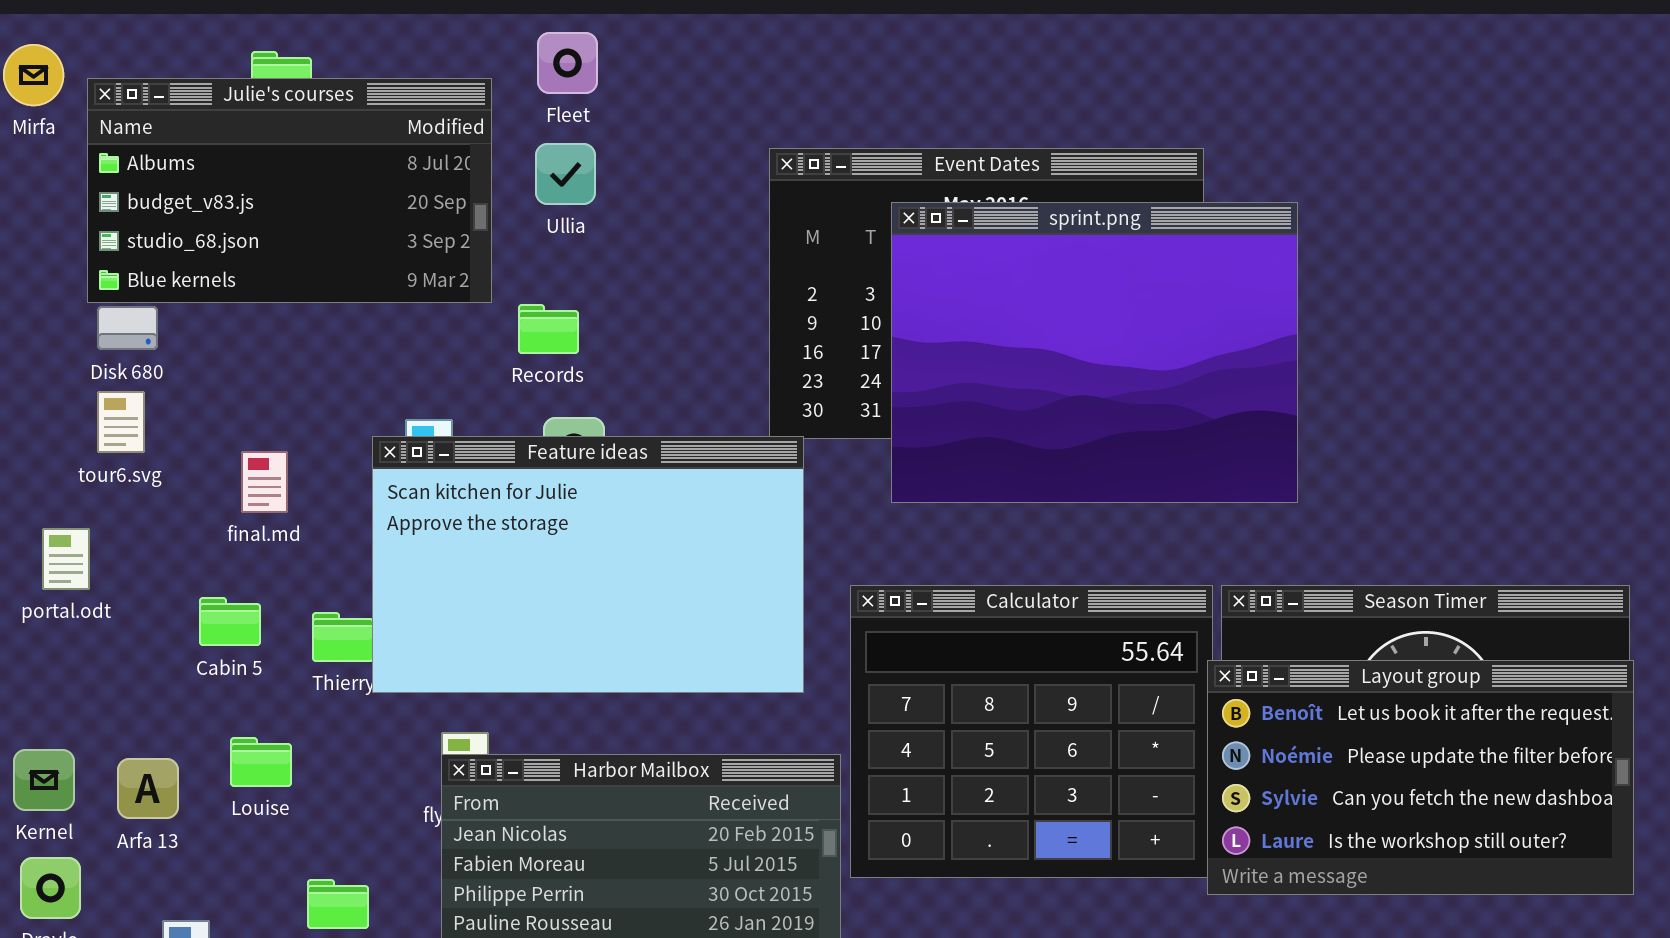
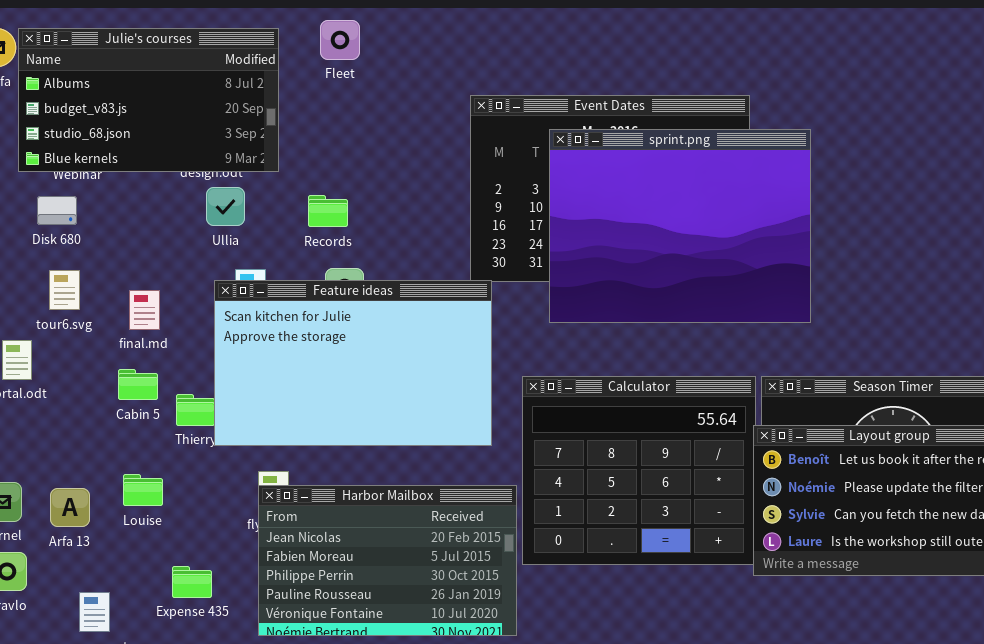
Julie's courses: [87,78,492,303] -> [18,28,279,172], moved
Ullia: [535,143,596,205] -> [206,187,245,226], moved
tour6.svg: [97,391,145,453] -> [49,270,80,310], moved
Cabin 5: [199,597,261,646] -> [118,369,158,400], moved

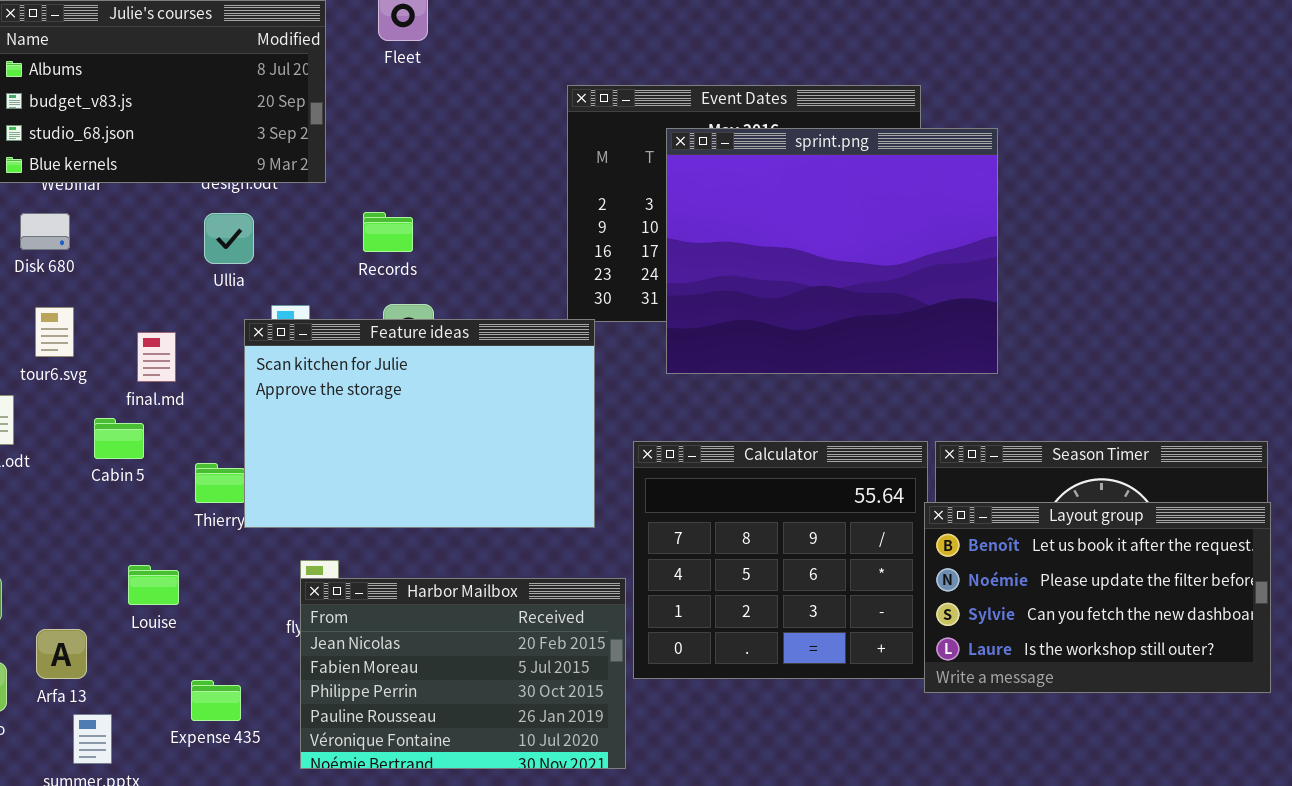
Ullia: [206,187,245,226] -> [204,213,254,264], moved
Cabin 5: [118,369,158,400] -> [94,418,144,459], moved
Arfa 13: [50,488,90,527] -> [36,629,87,679], moved

